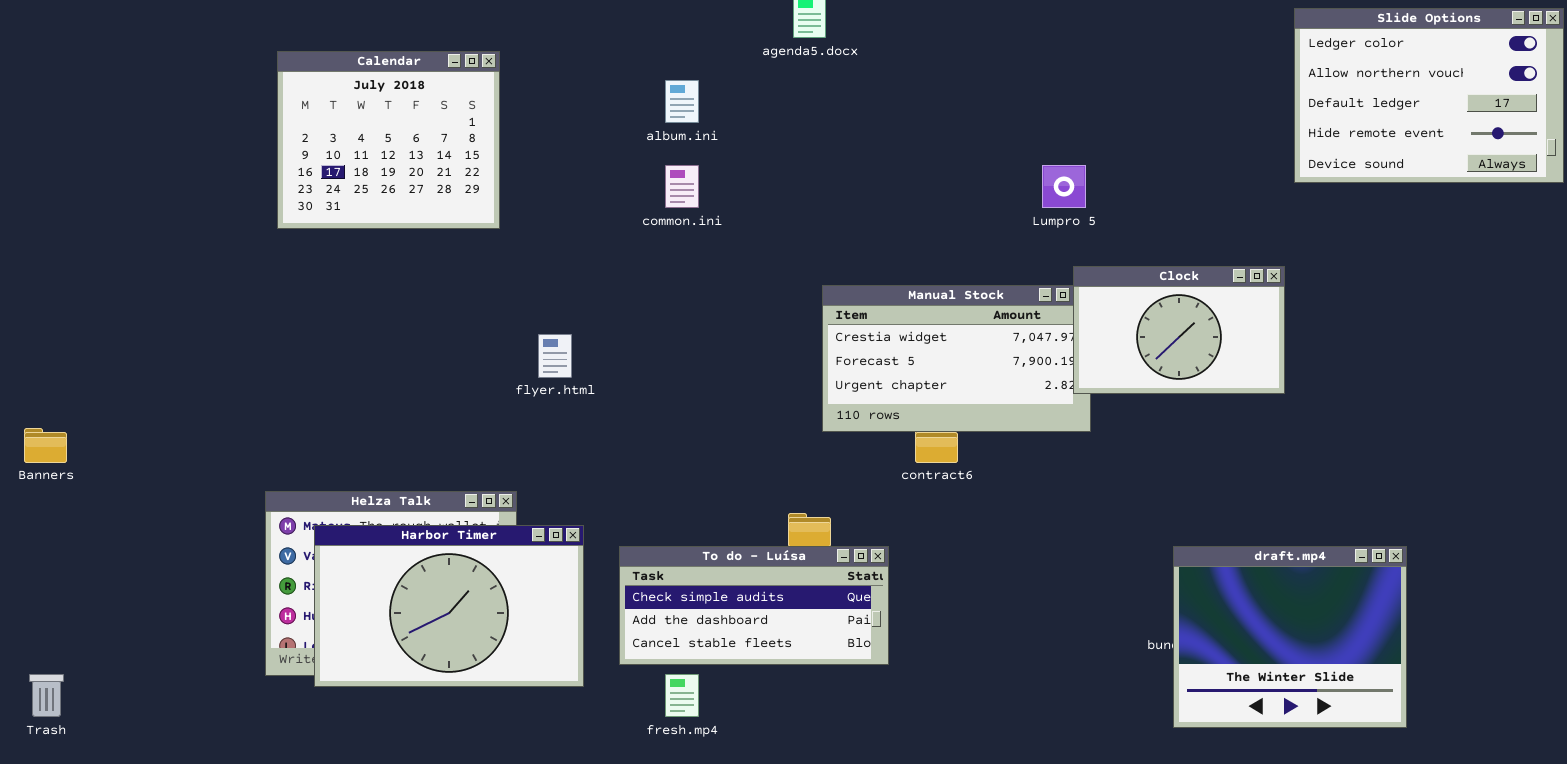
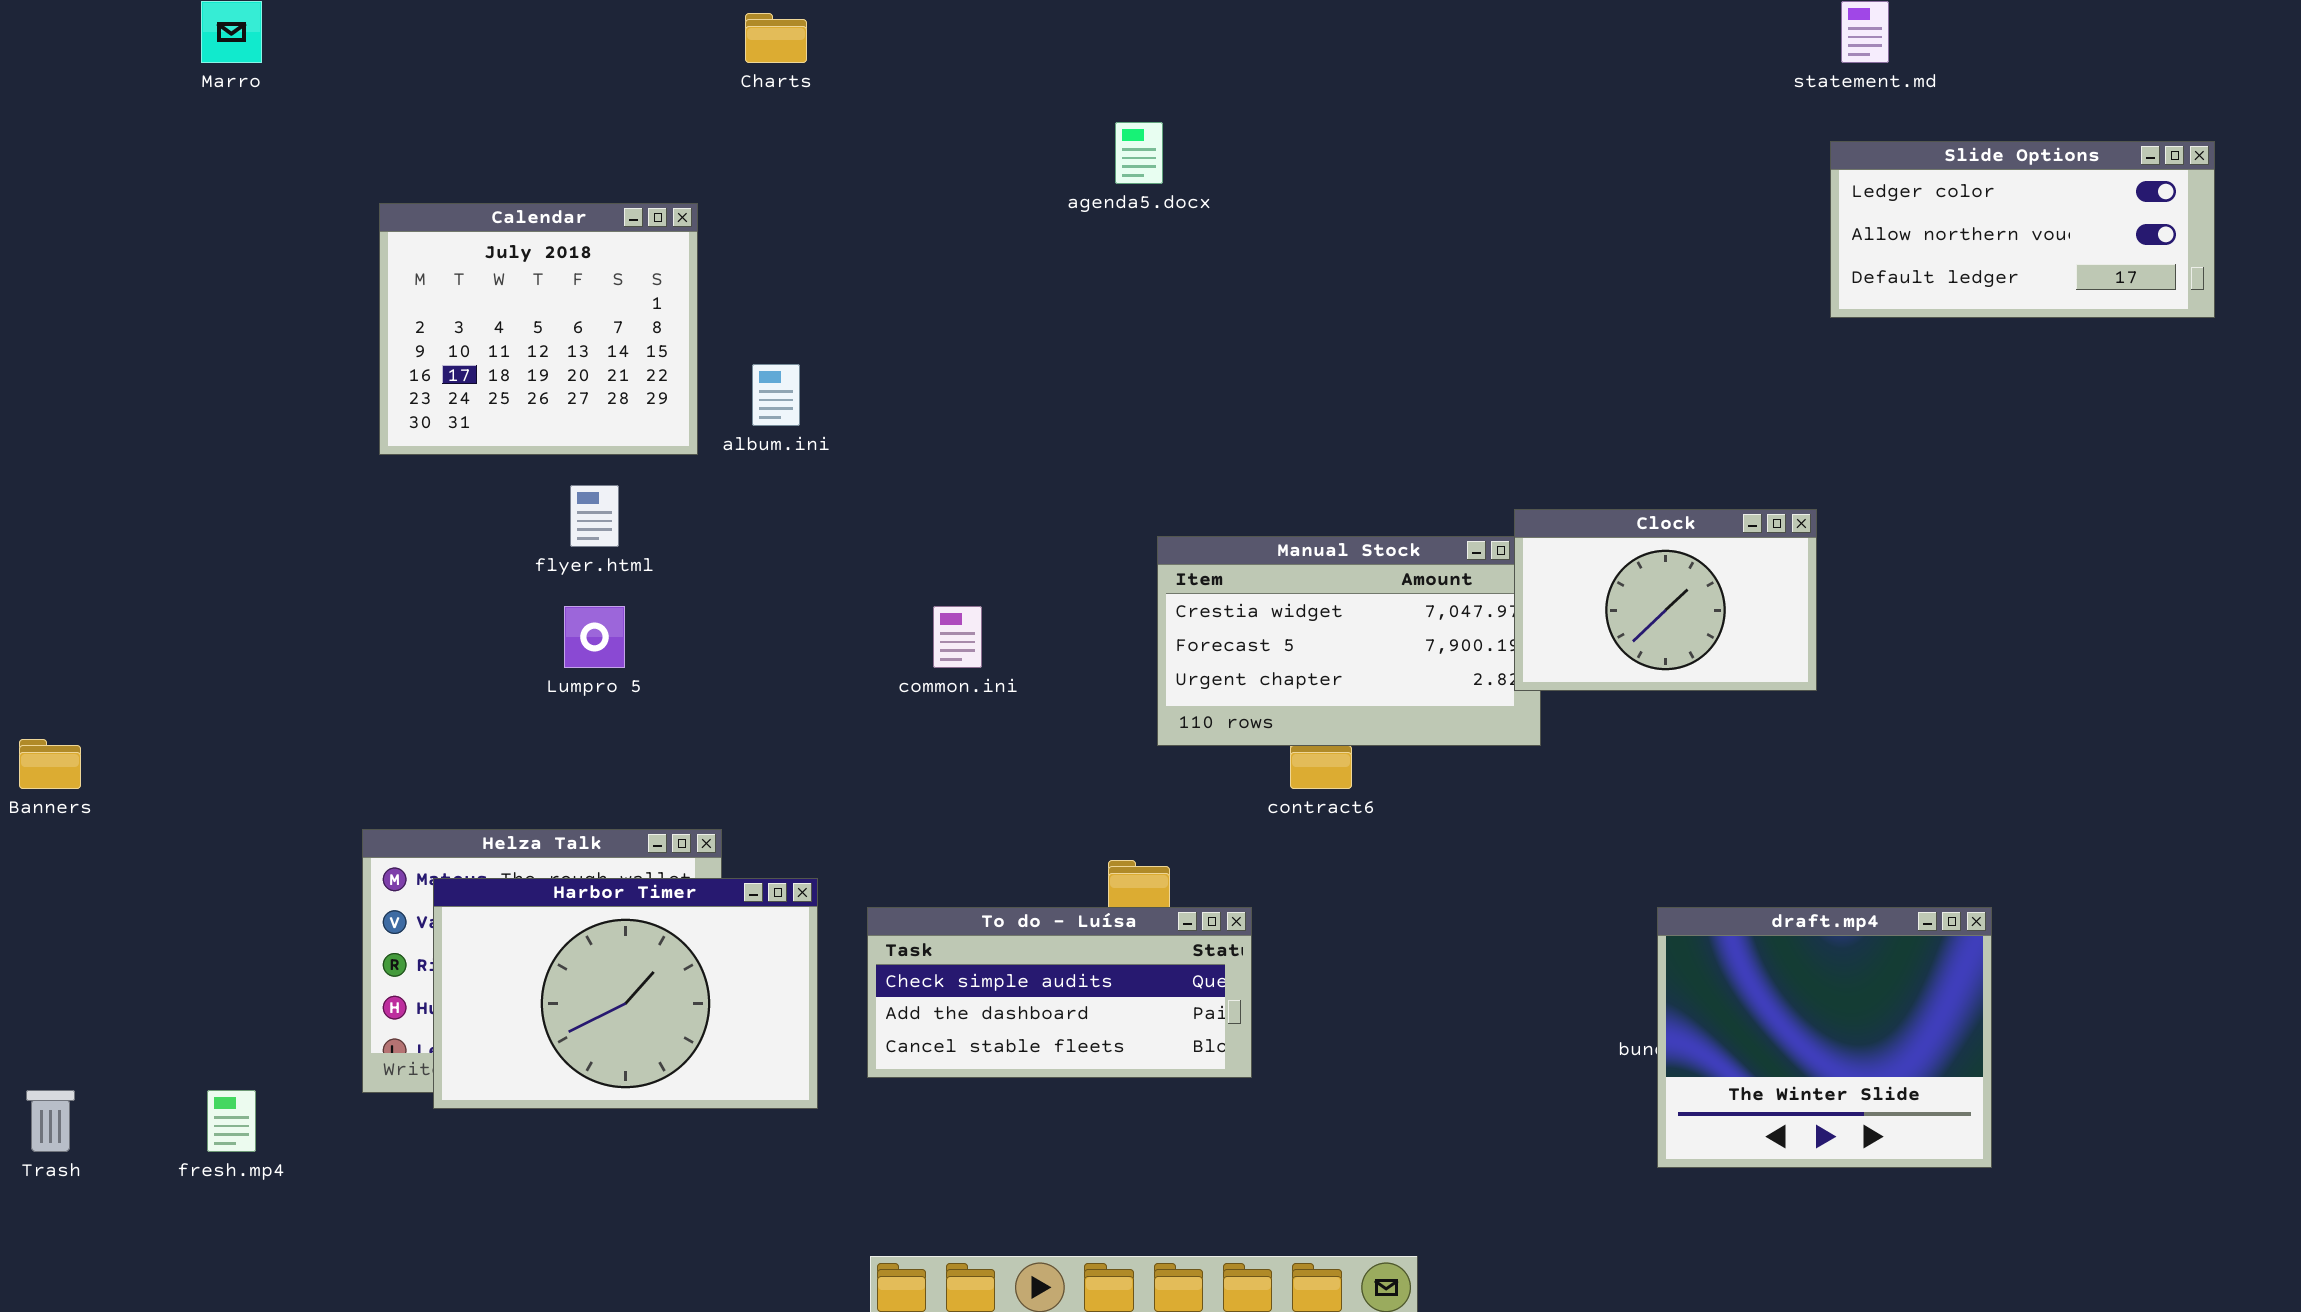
Slide Options: [1294,8,1564,183] -> [1830,141,2215,318], resized
album.ini: [665,80,699,123] -> [752,364,800,426], moved
common.ini: [665,165,699,208] -> [933,606,982,668], moved
Lumpro 5: [1042,165,1086,208] -> [564,606,625,668], moved
flyer.html: [538,334,572,378] -> [570,485,619,547], moved
fresh.mp4: [665,674,699,717] -> [207,1090,256,1152], moved

